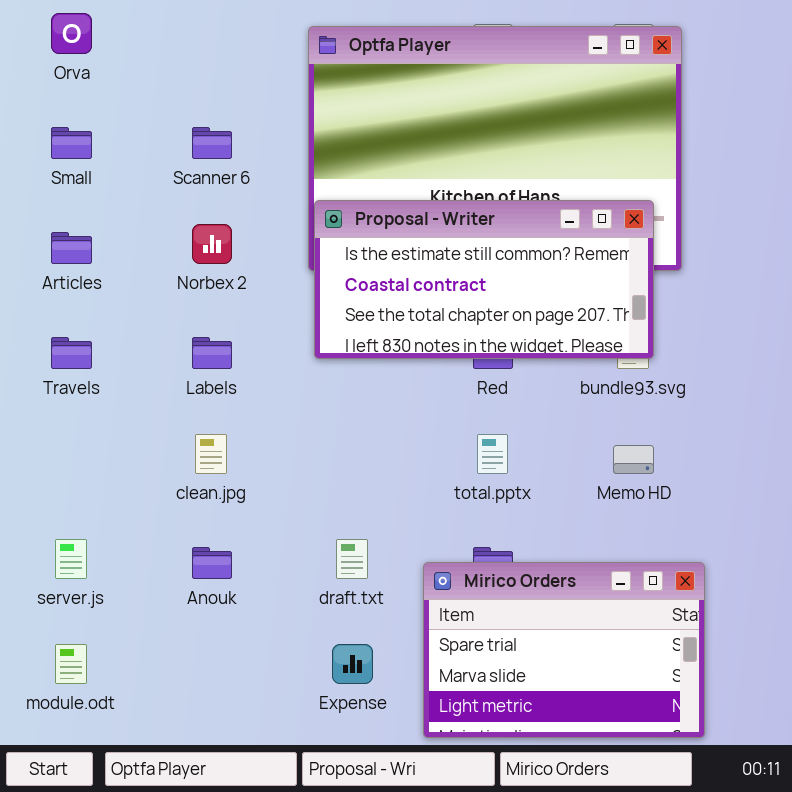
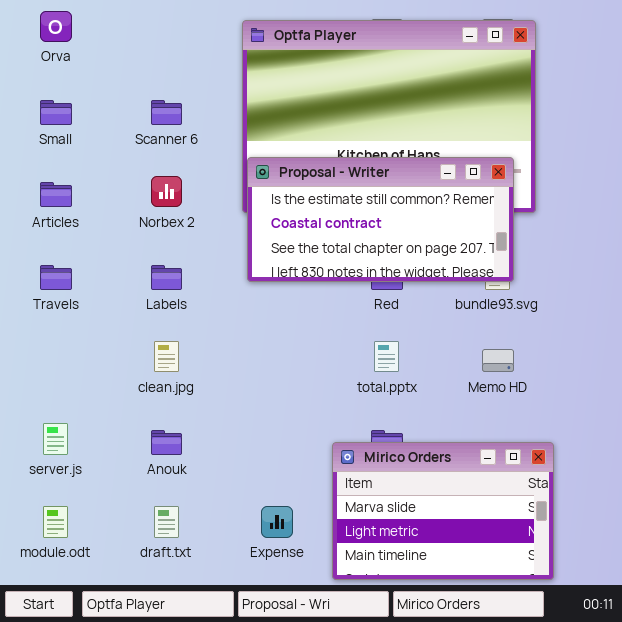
draft.txt: [336,539,368,579] -> [154,506,179,538], moved
Mirico Orders: [423,562,705,738] -> [332,442,554,580], scrolled down 1 row

